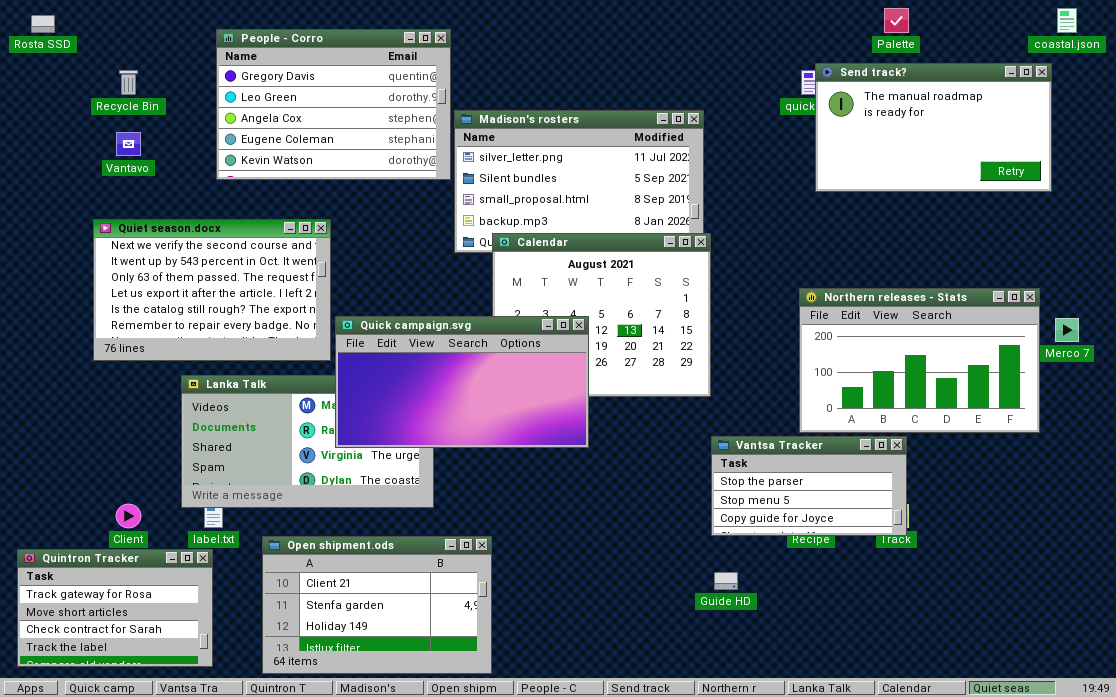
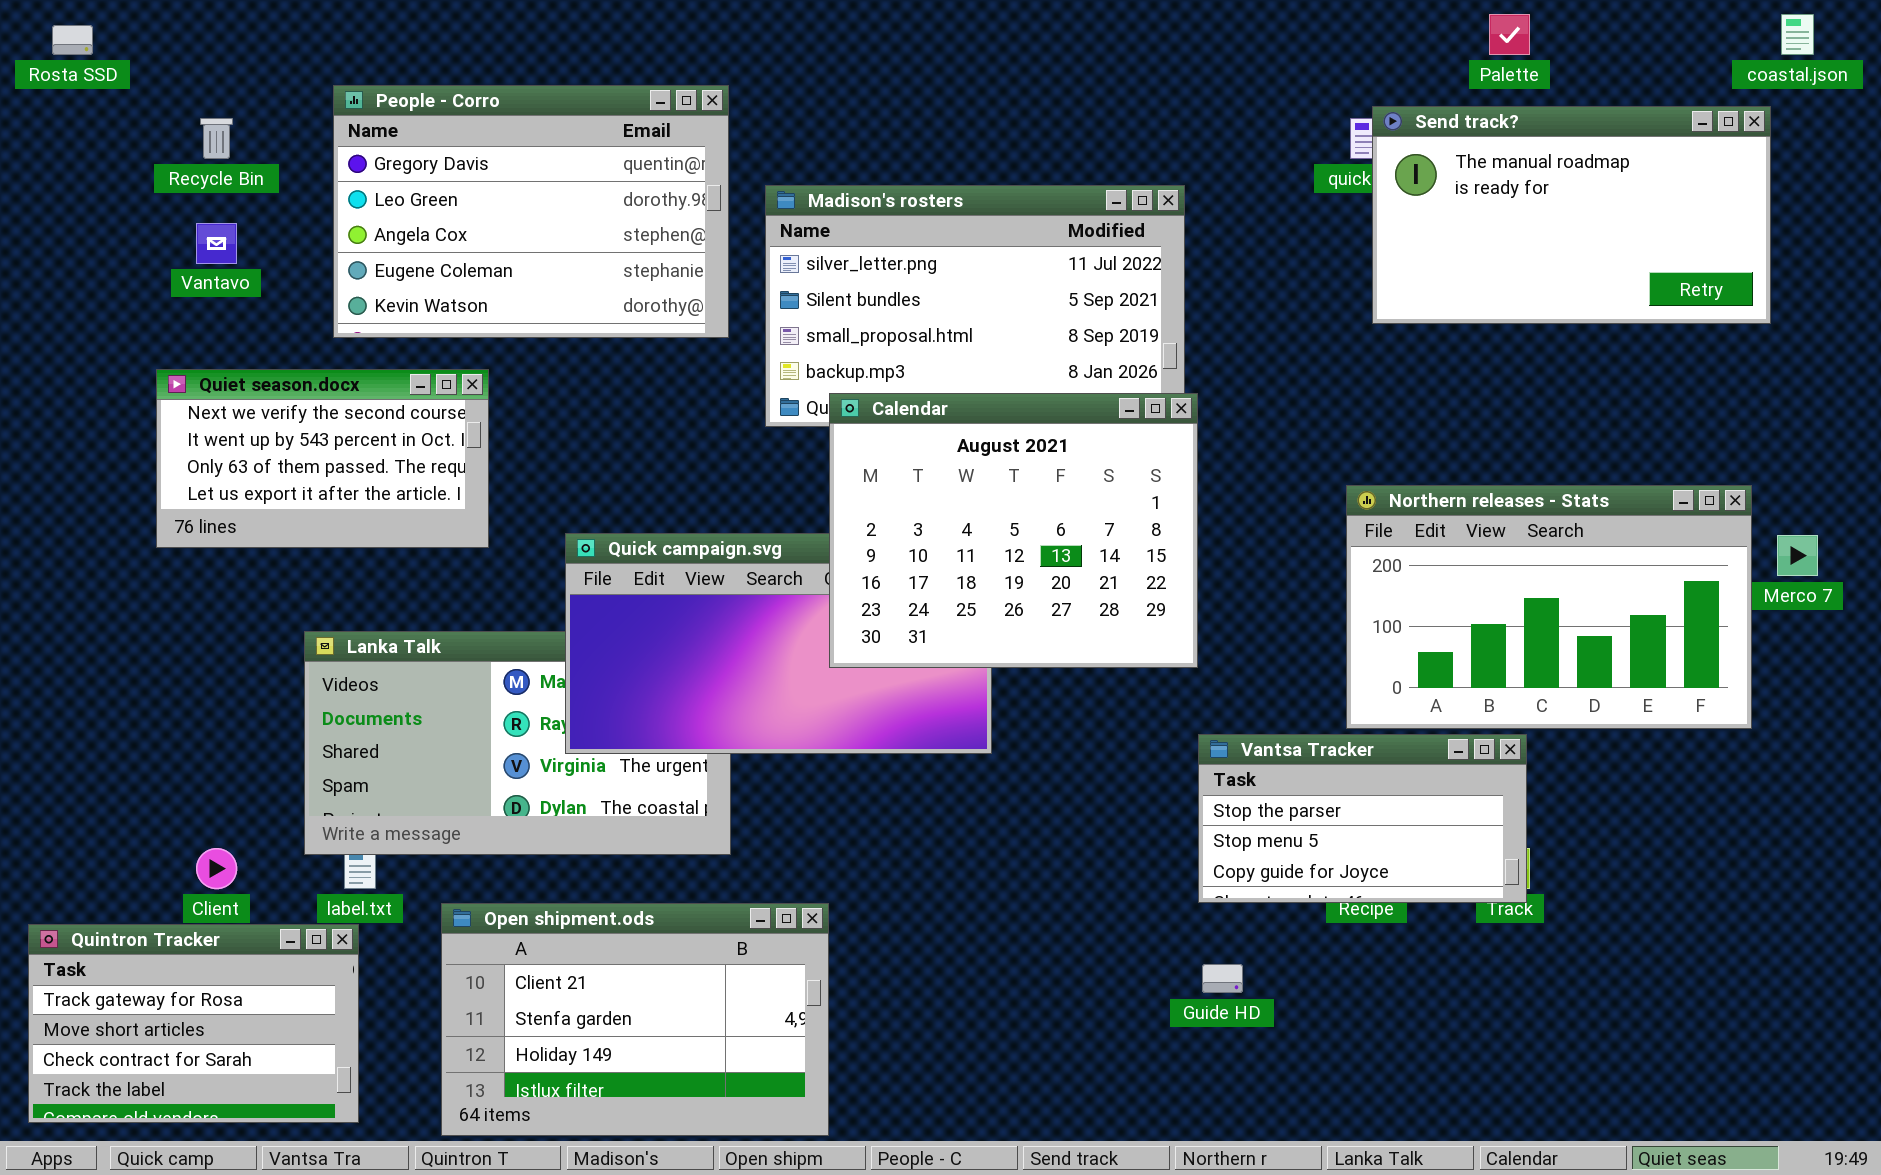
People - Corro: [216,29,451,180] -> [333,85,729,338], moved
Quiet season.docx: [93,219,331,361] -> [156,369,489,548], resized
Calendar: [492,233,711,397] -> [829,393,1198,668], raised

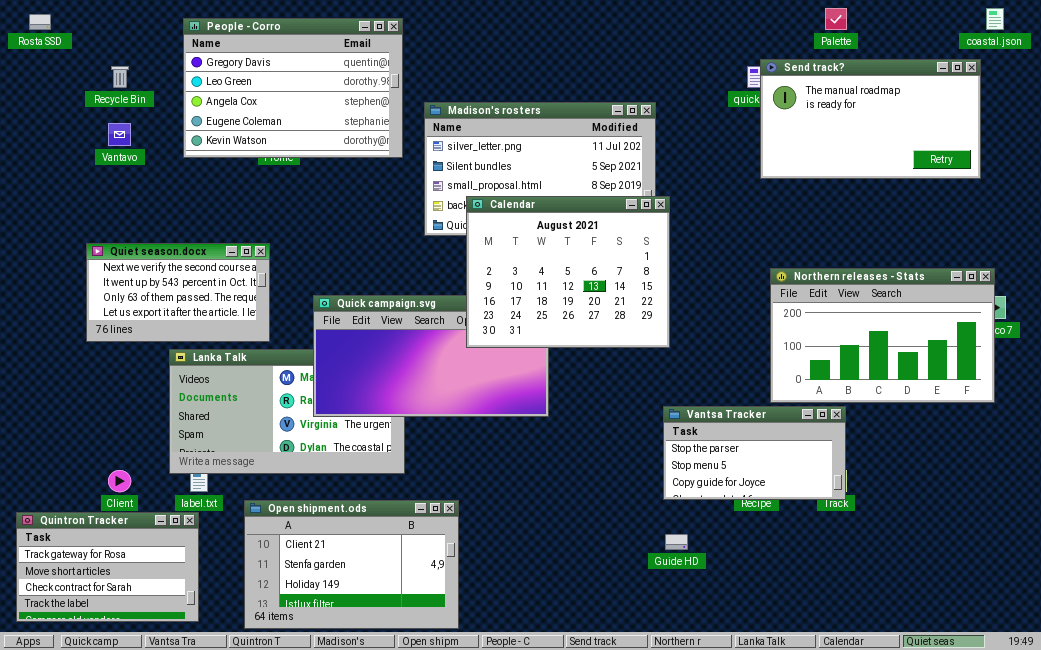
People - Corro: [333,85,729,338] -> [183,18,403,158], moved
Quiet season.docx: [156,369,489,548] -> [86,243,270,342], moved
Calendar: [829,393,1198,668] -> [466,196,670,348], moved
Northern releases - Stats: [1346,485,1752,729] -> [770,268,995,403], moved

